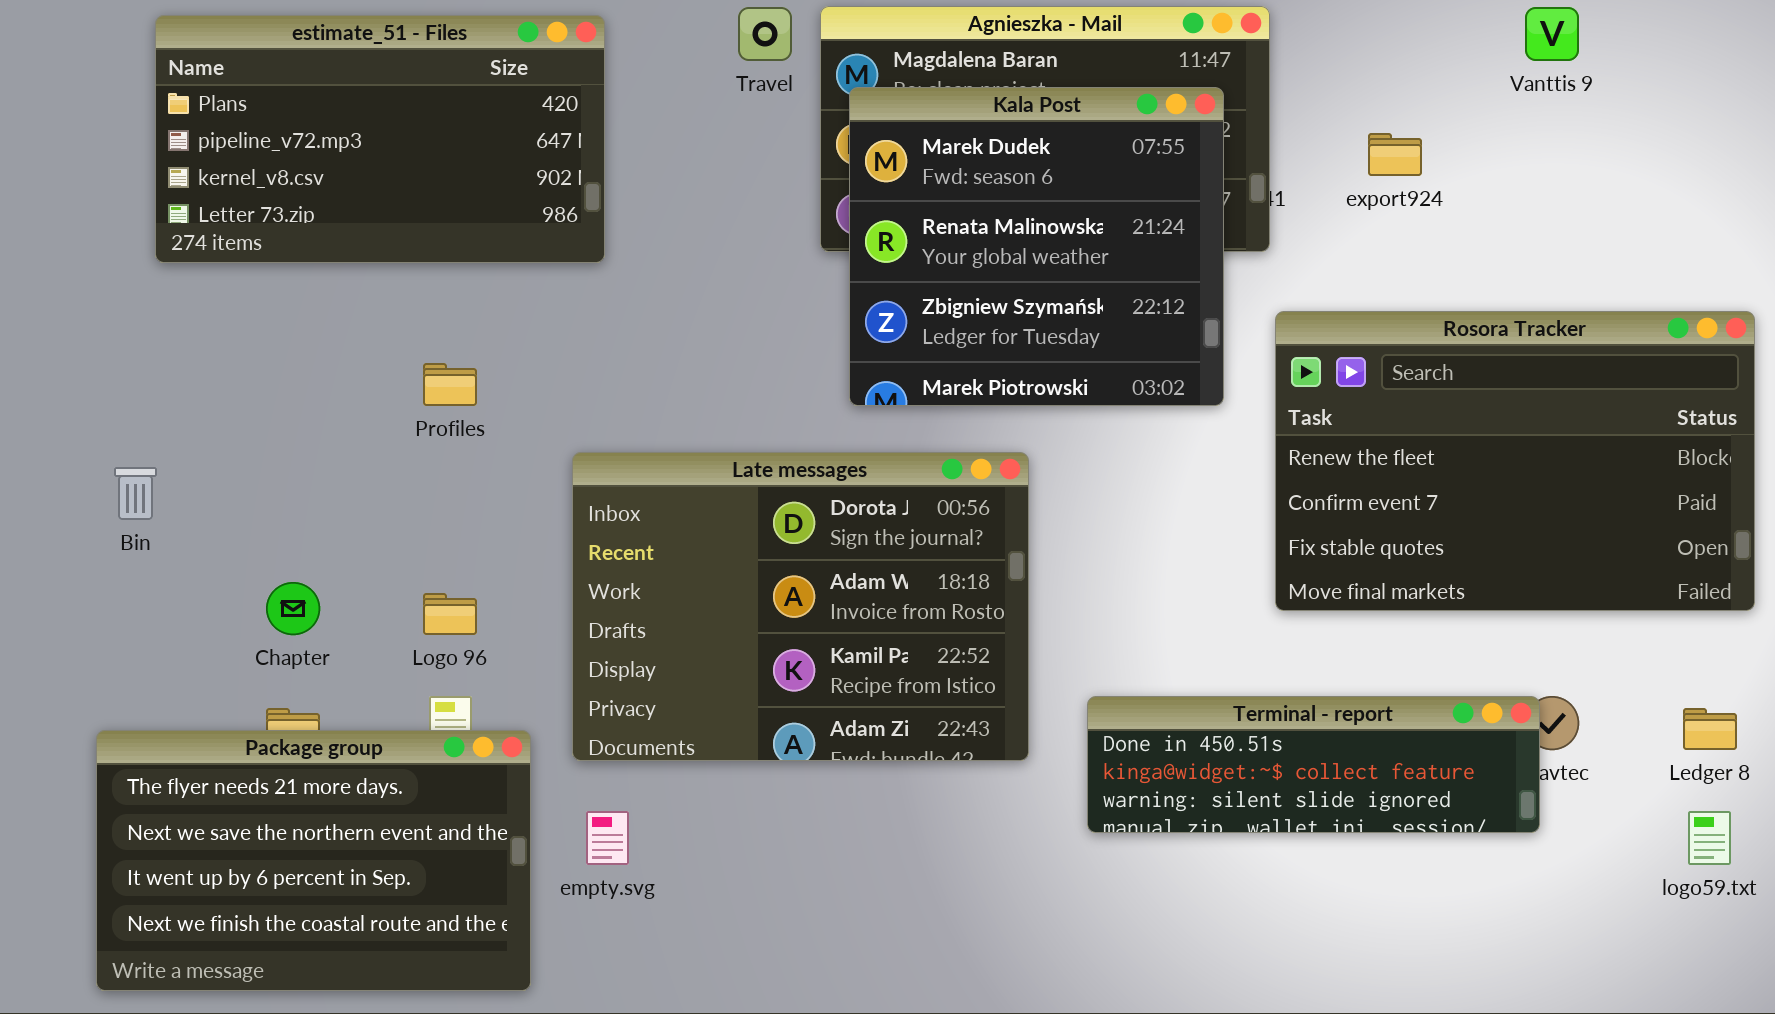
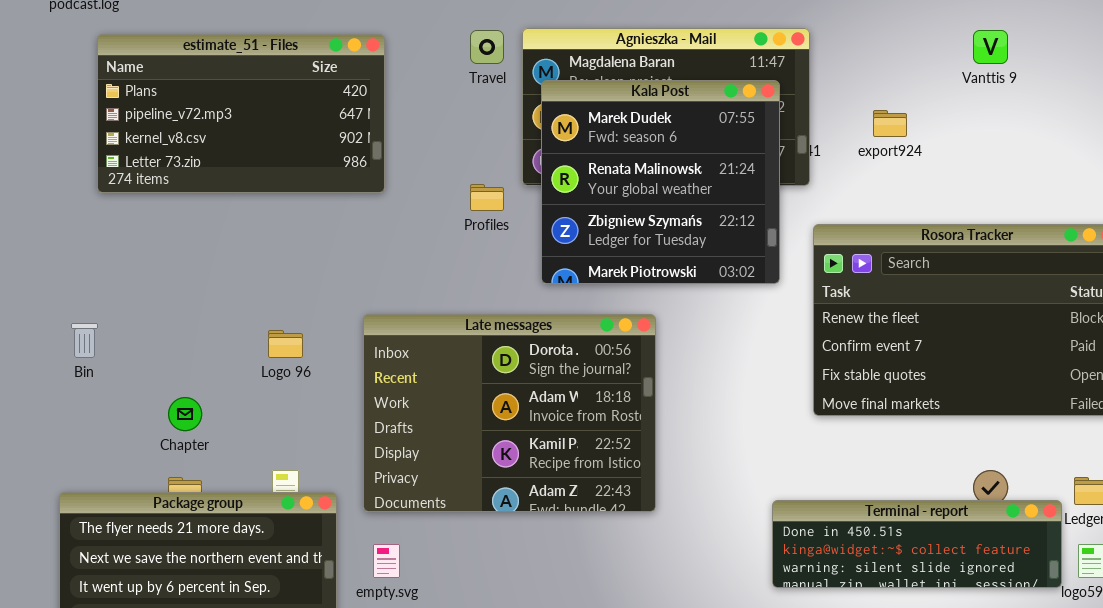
Profiles: [423,363,477,406] -> [470,184,504,211], moved
Logo 96: [423,593,477,635] -> [268,330,303,358], moved
Terminal - report: [1087,696,1540,833] -> [772,500,1062,588], moved

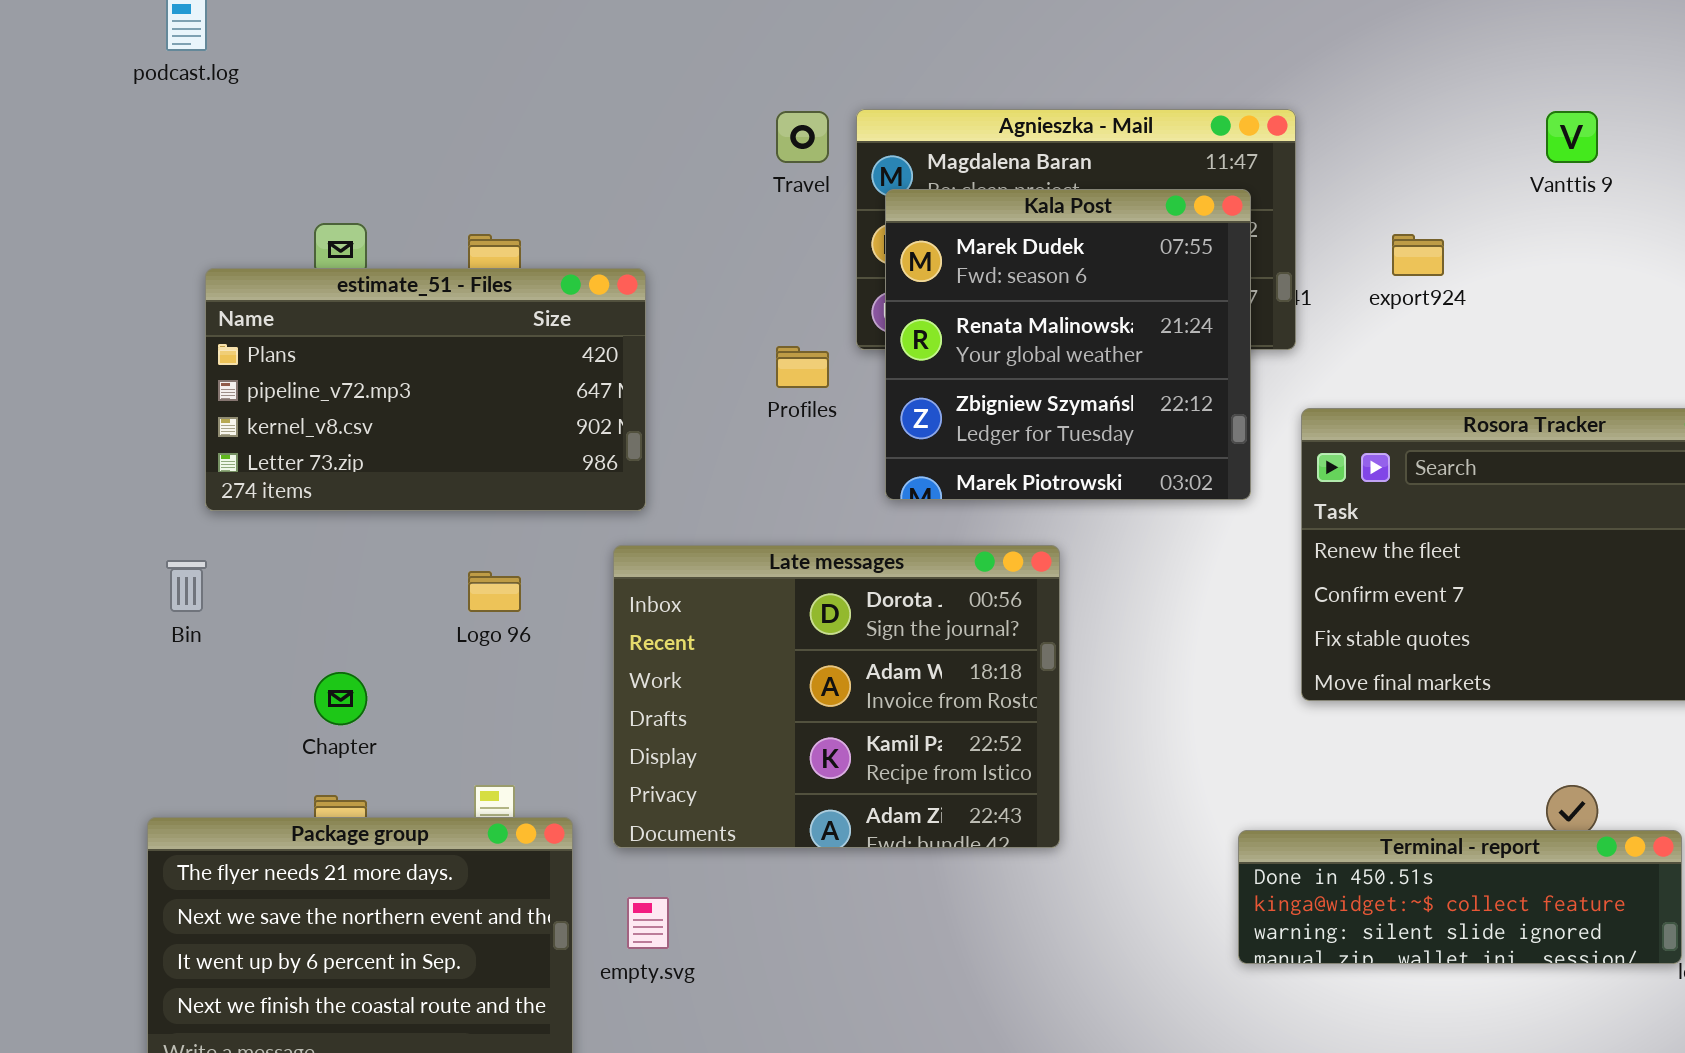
estimate_51 - Files: [97,34,385,193] -> [205,268,646,511], moved

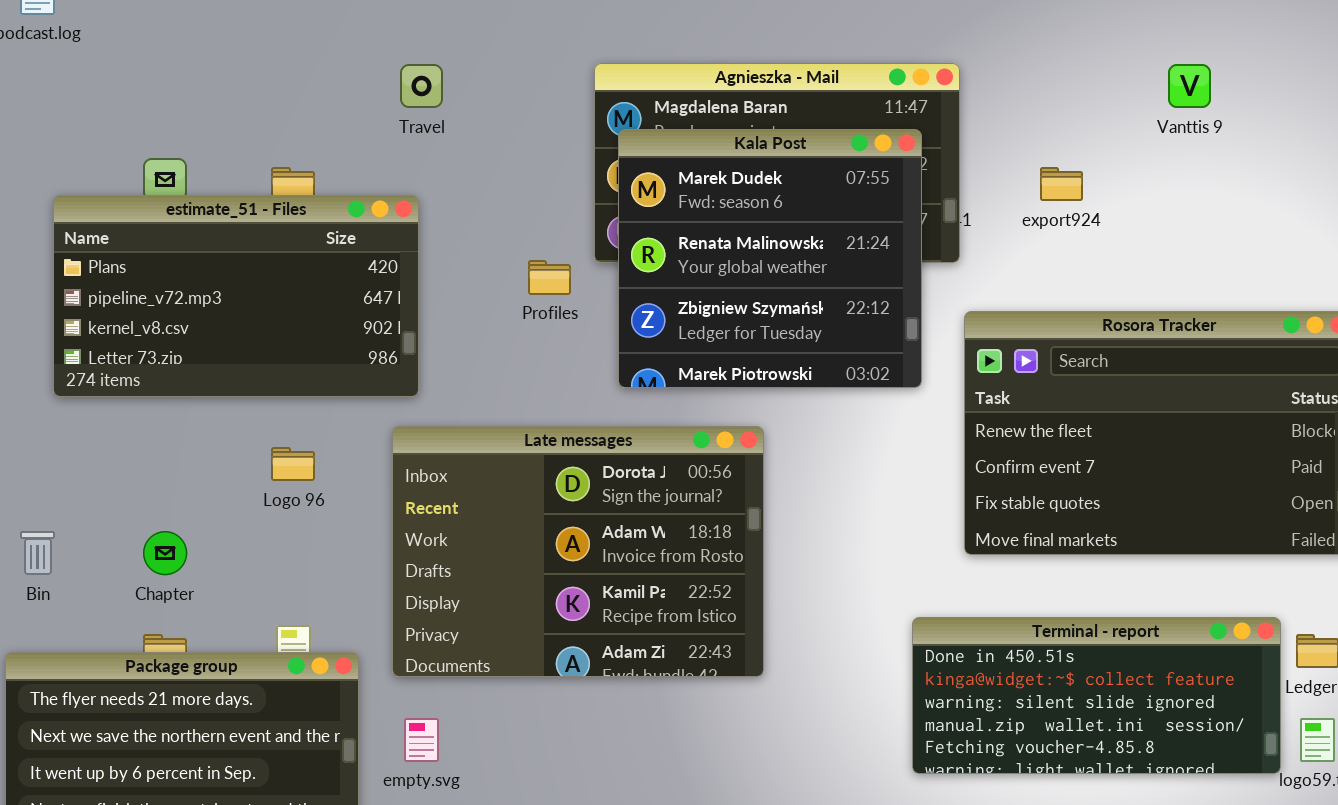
Travel: [776,111,829,163] -> [400,64,443,108], moved
Bin: [166,560,207,612] -> [20,531,55,575], moved
Terminal - report: [1238,830,1682,964] -> [912,617,1281,774], resized

